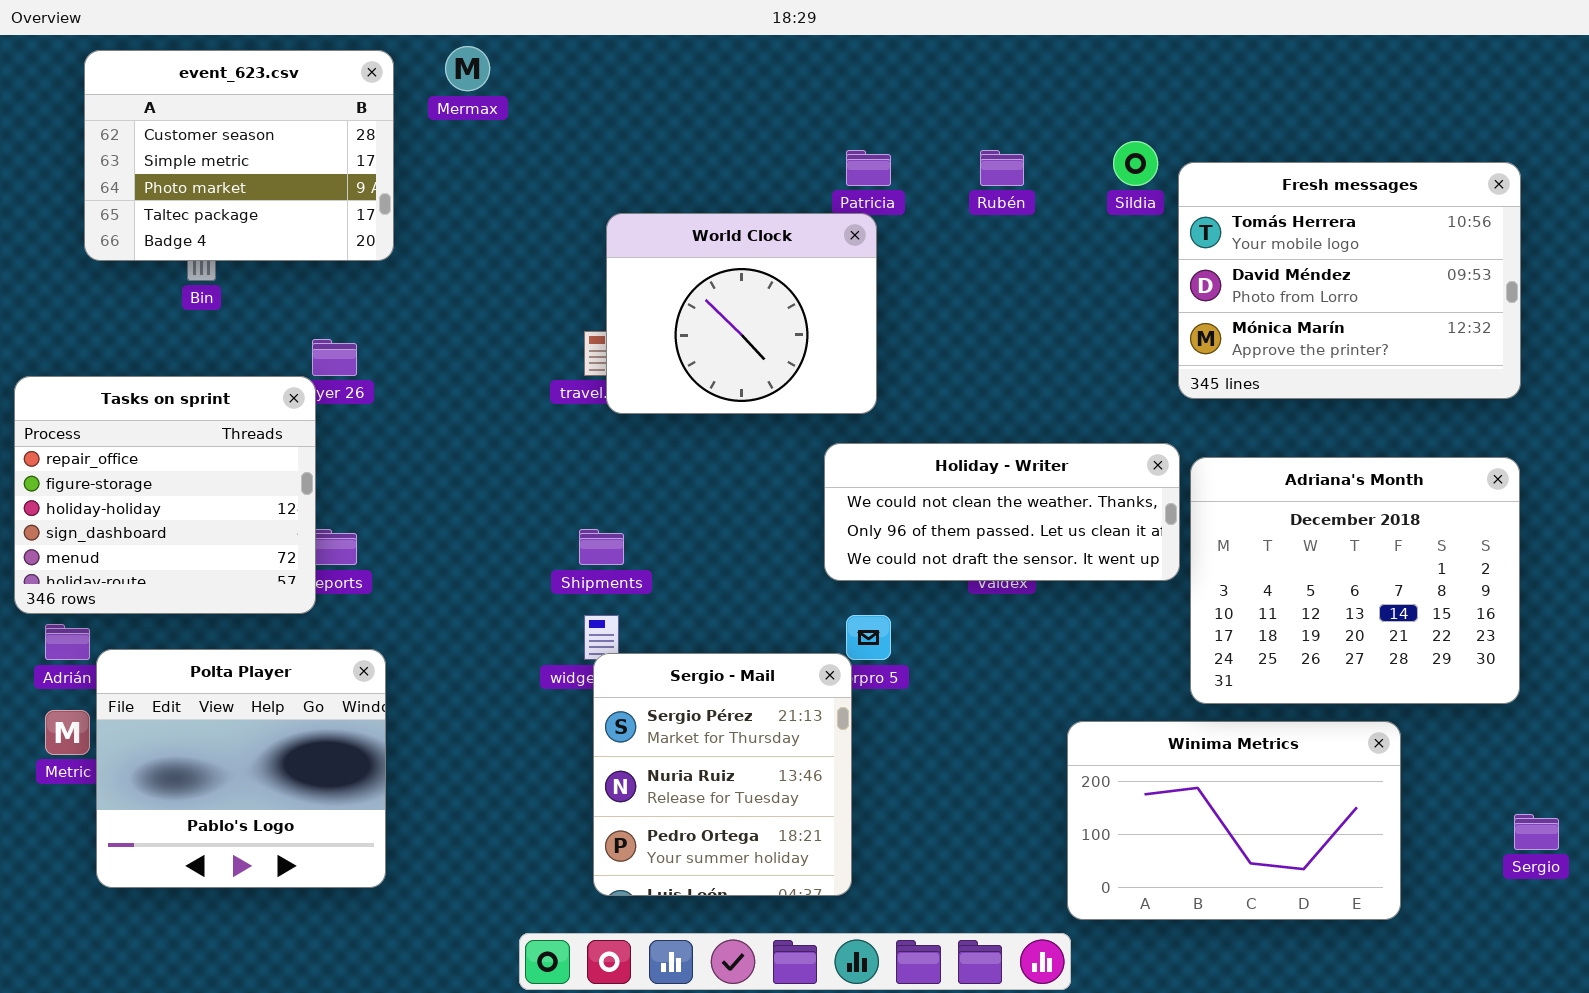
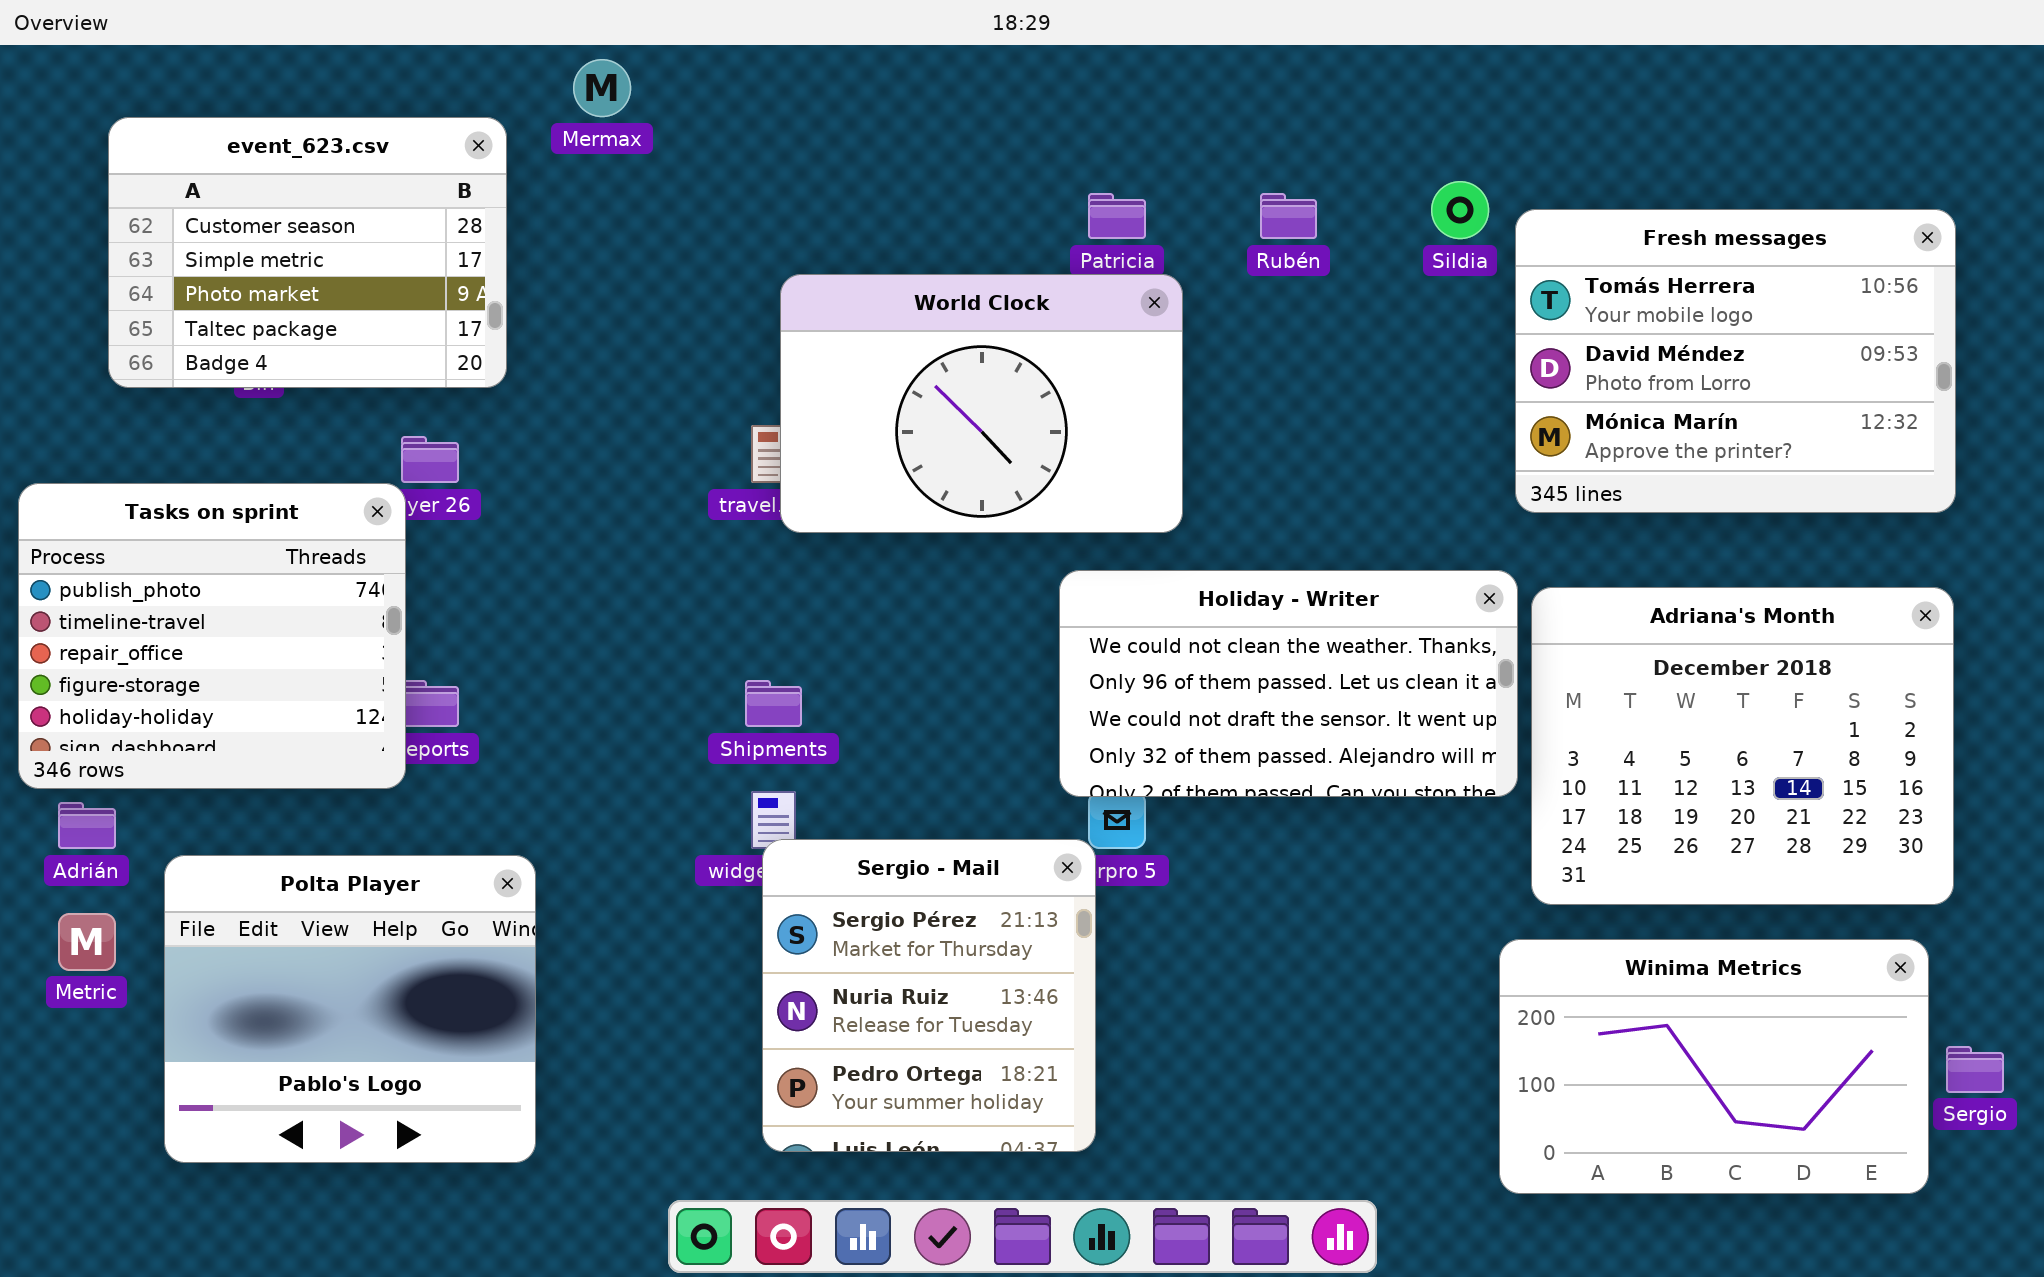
event_623.csv: [84,50,394,261] -> [108,117,507,388], moved
World Clock: [606,213,877,414] -> [780,274,1183,533], resized
Tasks on sprint: [14,376,316,614] -> [18,483,406,789], scrolled up 2 rows
Holiday - Writer: [824,443,1180,581] -> [1059,570,1518,797], resized
Polta Player: [96,649,386,888] -> [164,855,536,1163], moved
Winima Metrics: [1067,721,1401,920] -> [1499,939,1929,1194], moved

